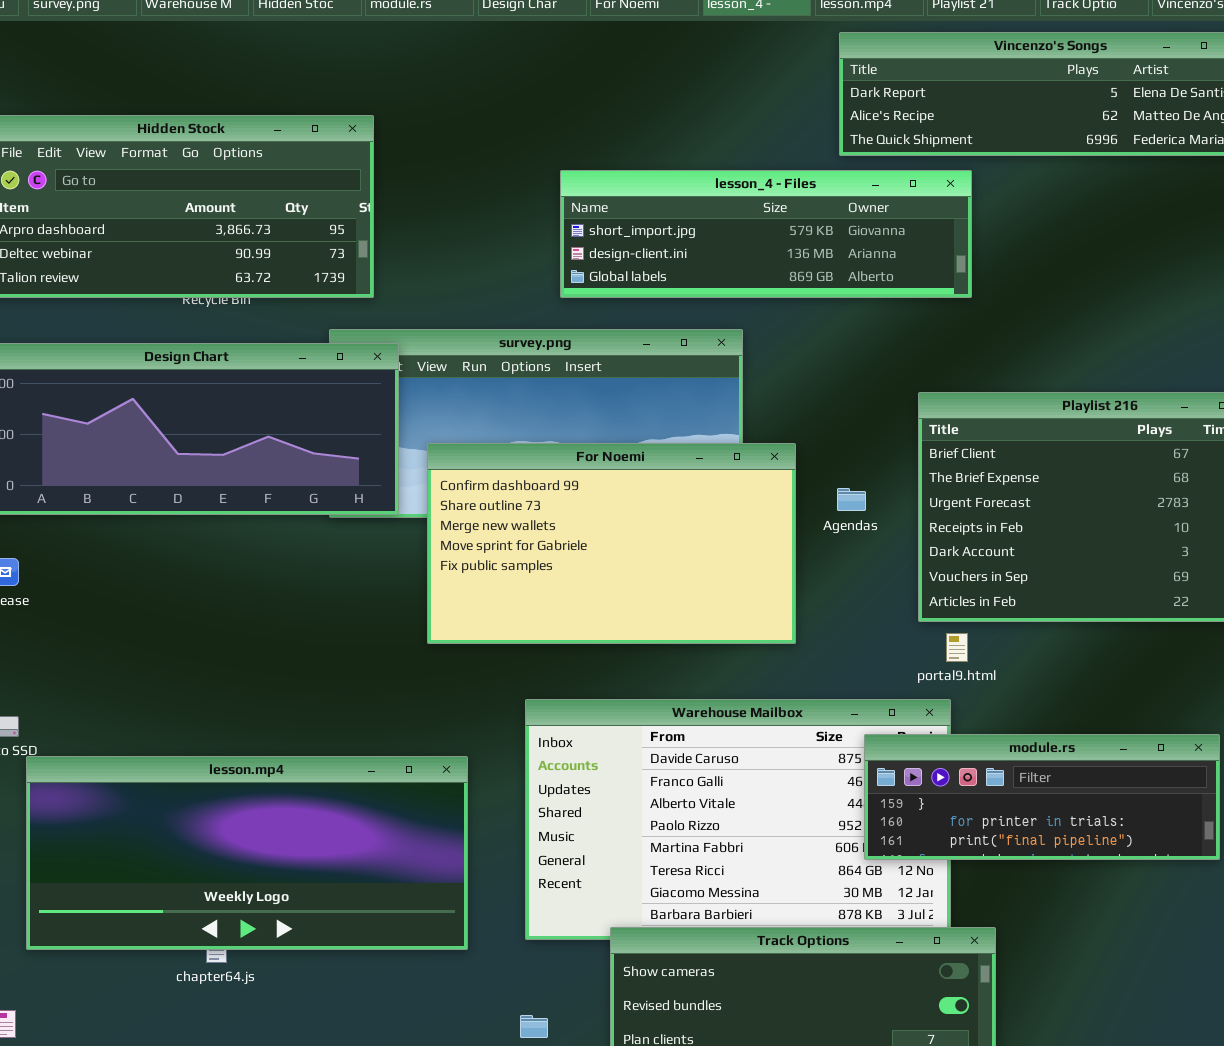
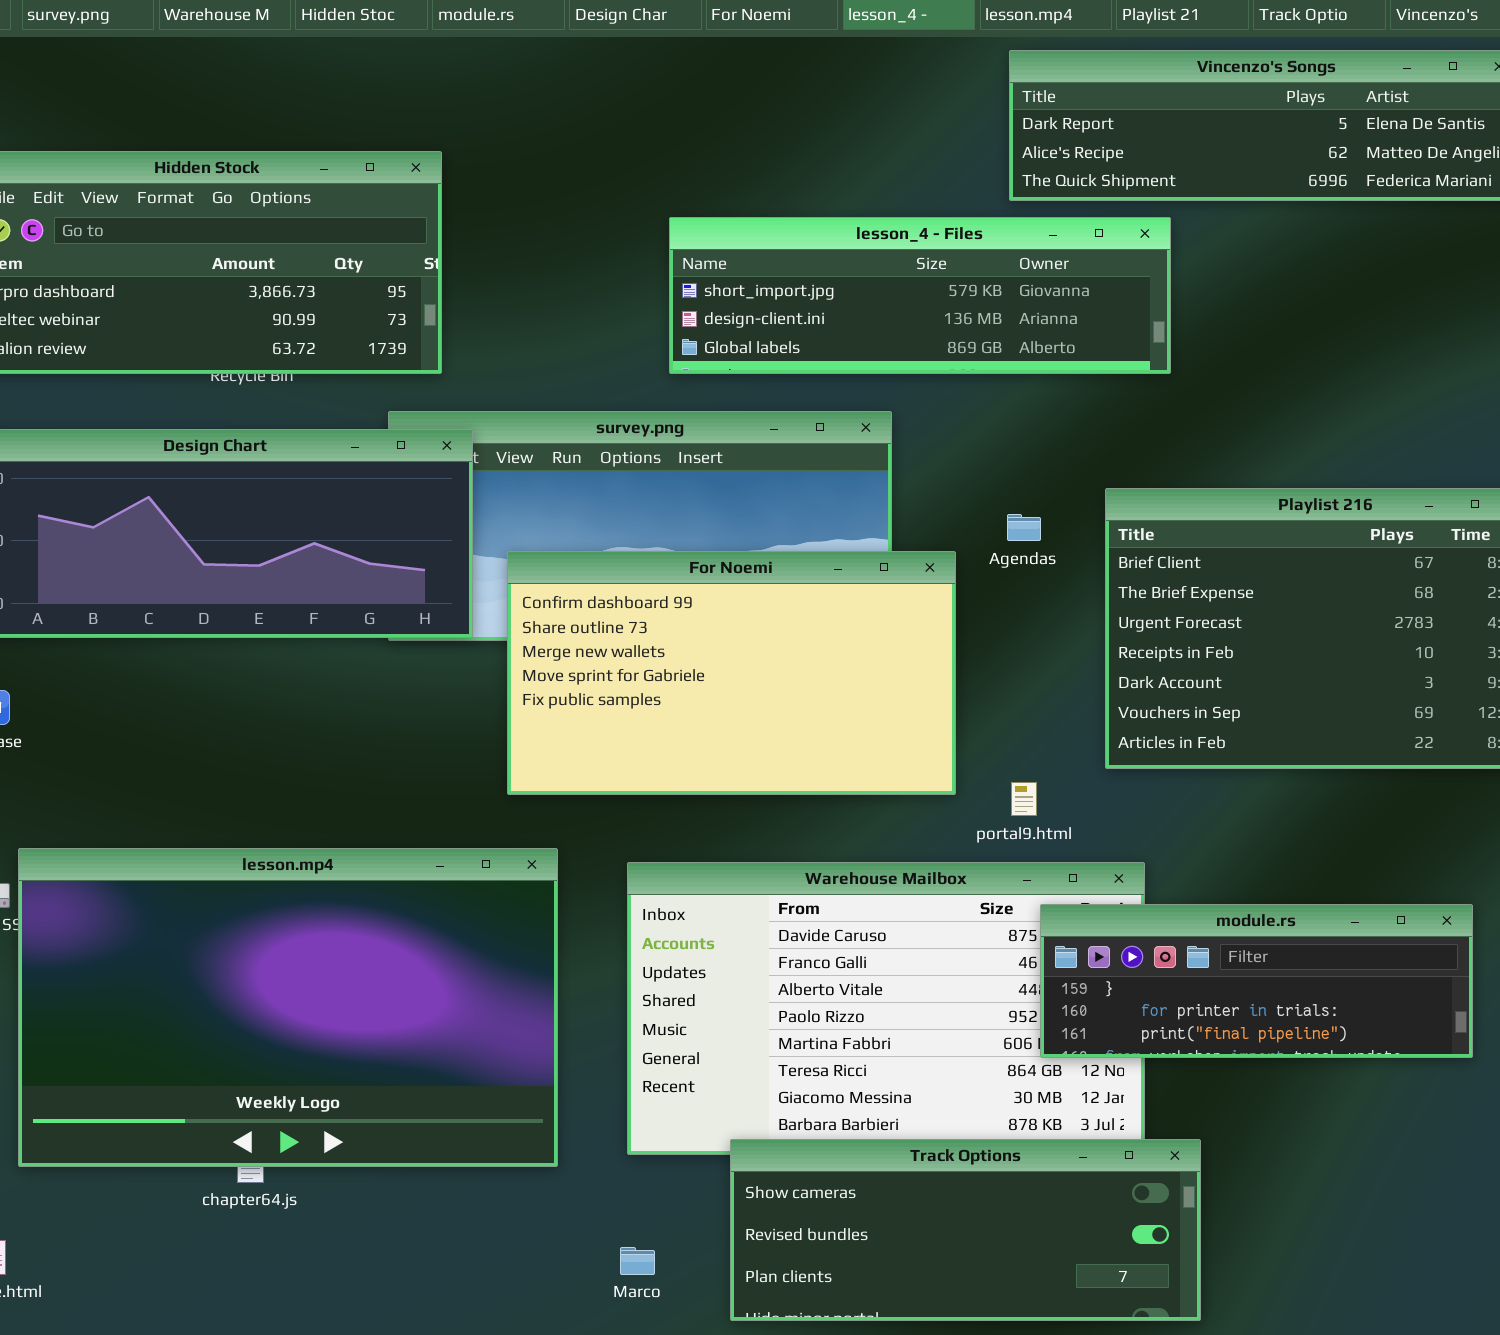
Agendas: [837,488,866,511] -> [1007,514,1041,541], moved
portal9.html: [946,633,968,662] -> [1011,782,1037,816], moved
lesson.mp4: [26,756,468,950] -> [18,848,558,1167], resized

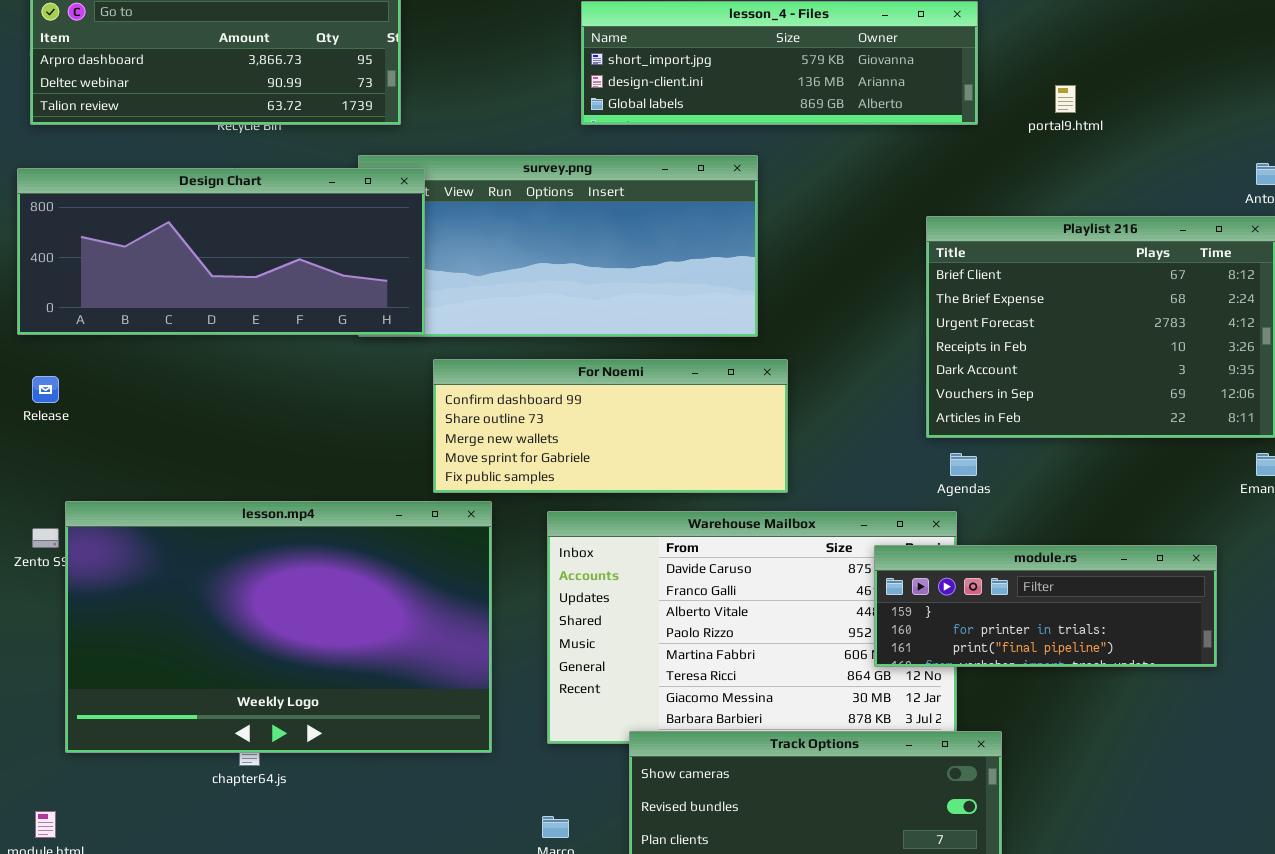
Agendas: [1007,514,1041,541] -> [950,453,977,476], moved
For Noemi: [507,551,956,795] -> [433,359,788,493], moved, resized
portal9.html: [1011,782,1037,816] -> [1055,85,1076,113], moved

